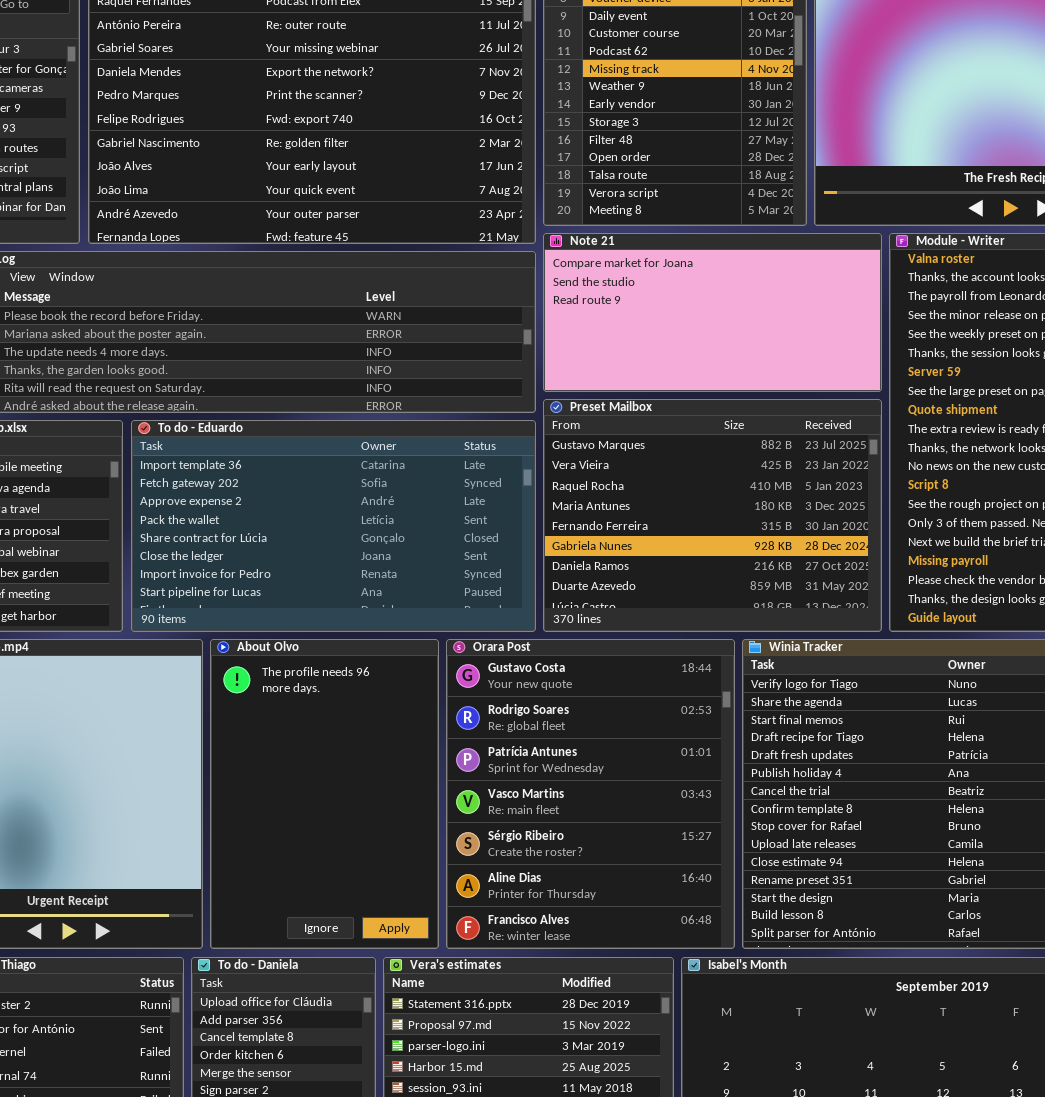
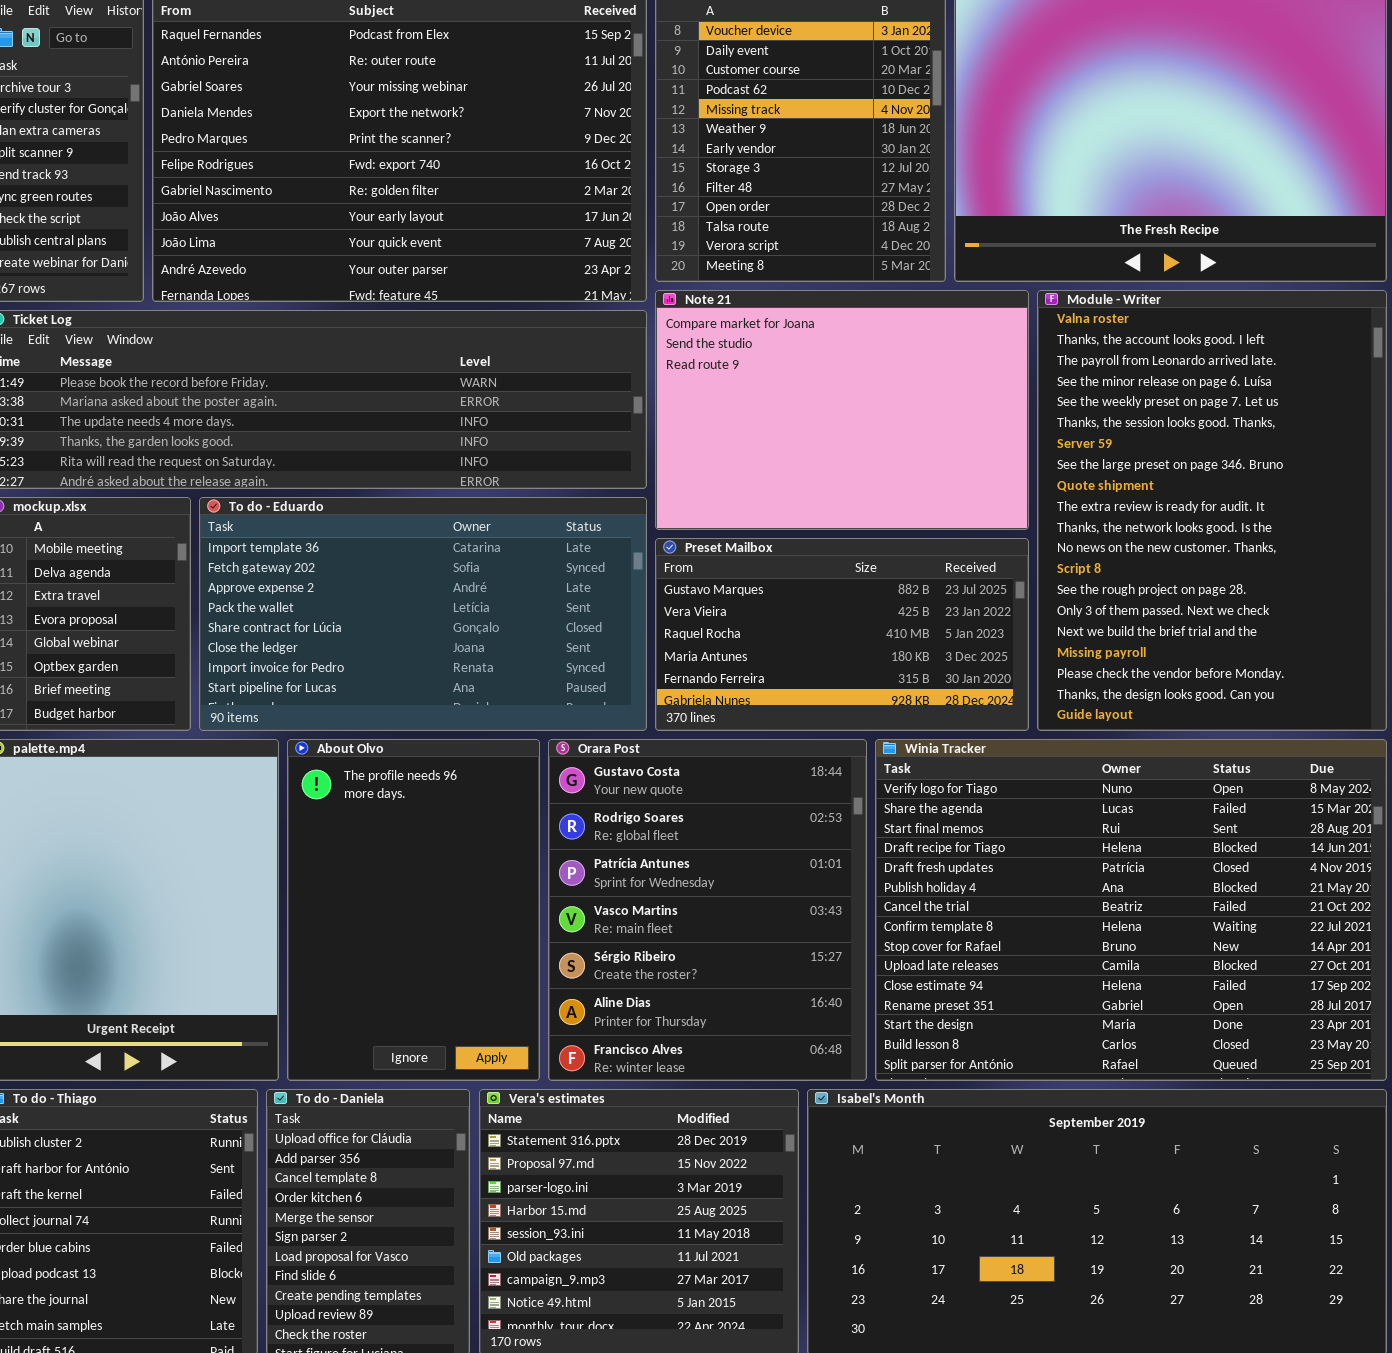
Note 21: [543,233,882,392] -> [655,290,1029,530], resized
Preset Mailbox: [543,399,882,632] -> [655,538,1029,731], resized

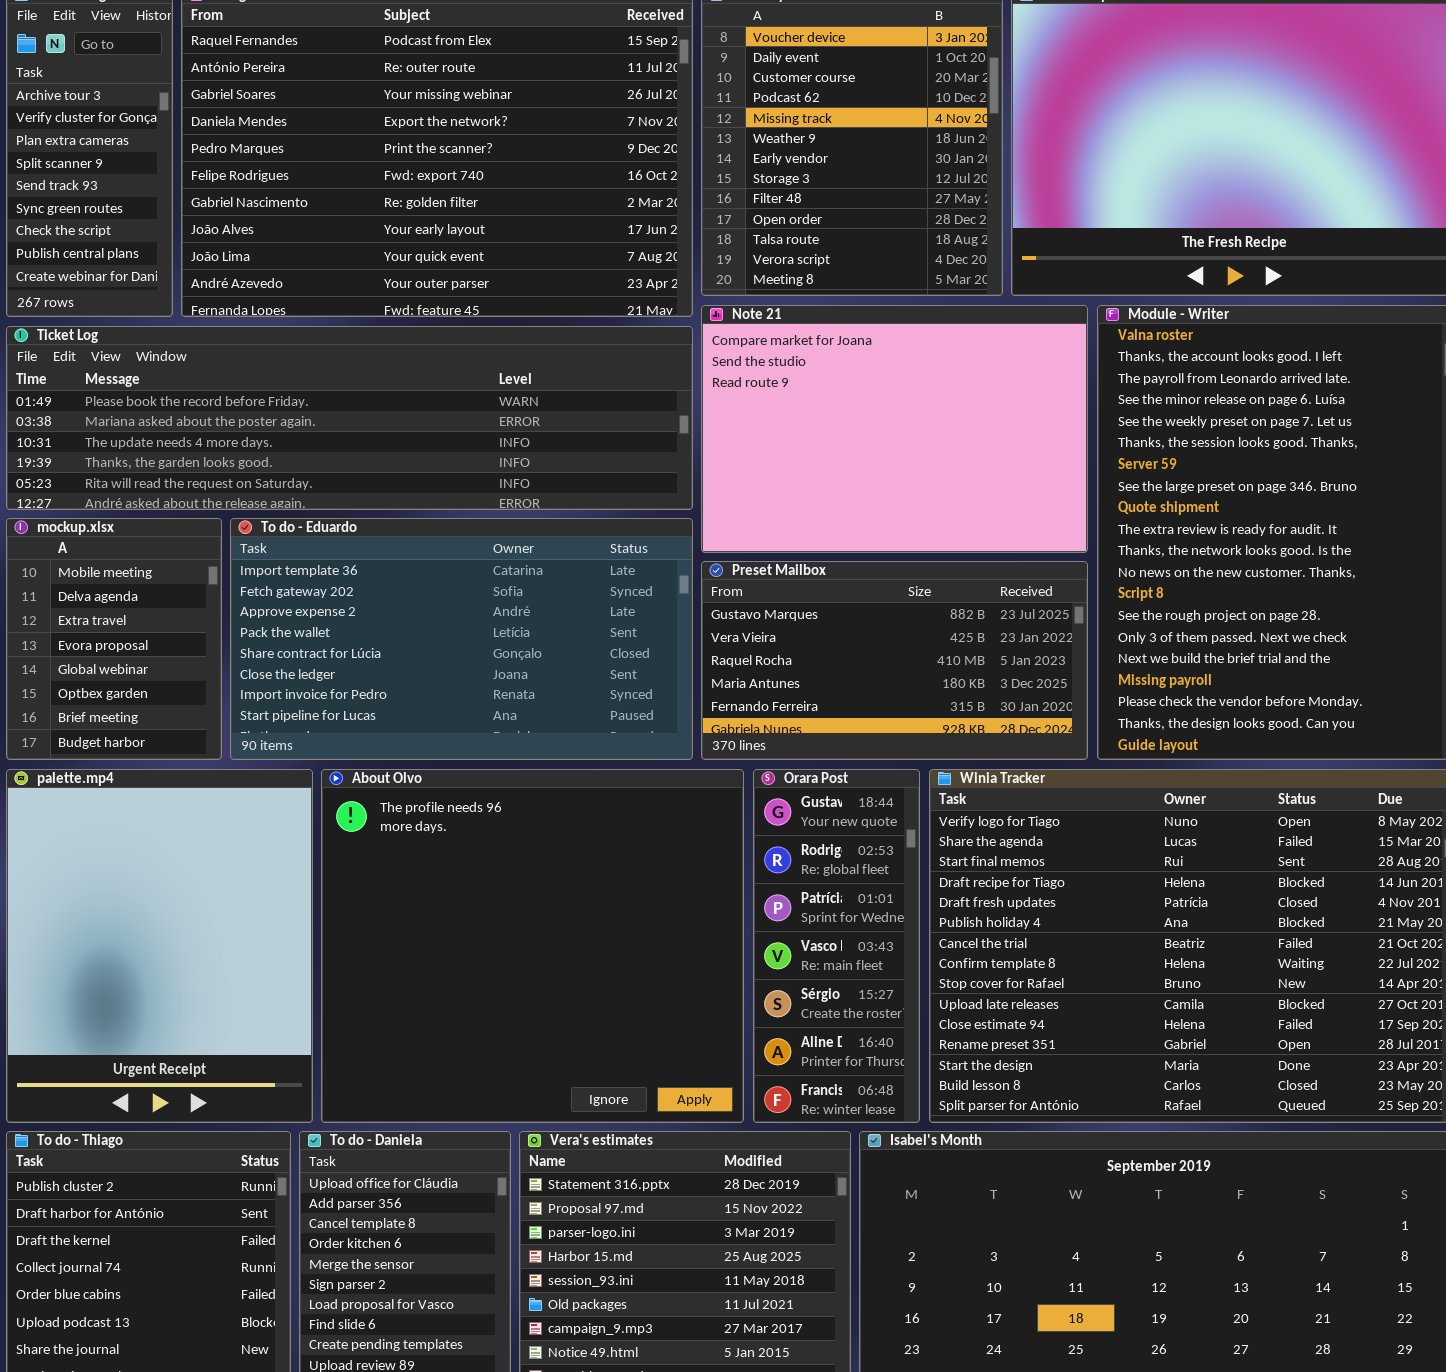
About Olvo: [287,739,540,1081] -> [321,769,744,1123], resized
Orara Post: [548,739,867,1081] -> [753,769,920,1123], resized

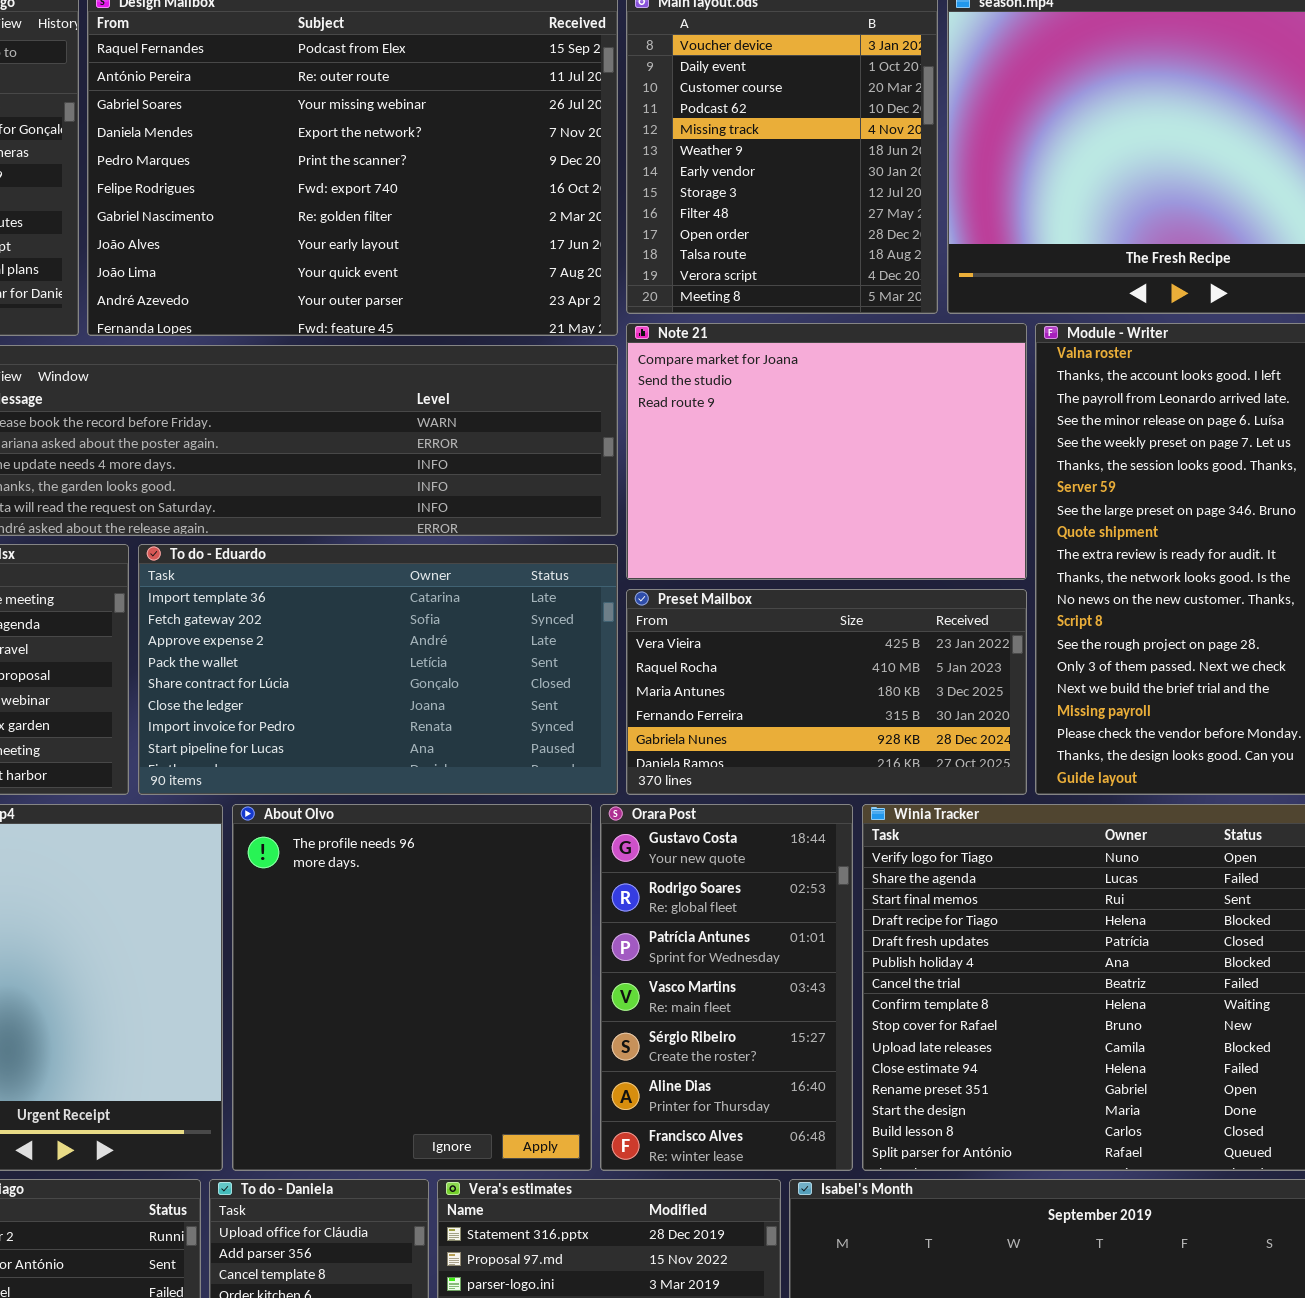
Preset Mailbox: [701,561,1088,760] -> [626,589,1027,795], scrolled down 1 row
About Olvo: [321,769,744,1123] -> [232,804,592,1171], resized
Orara Post: [753,769,920,1123] -> [600,804,853,1171], resized

